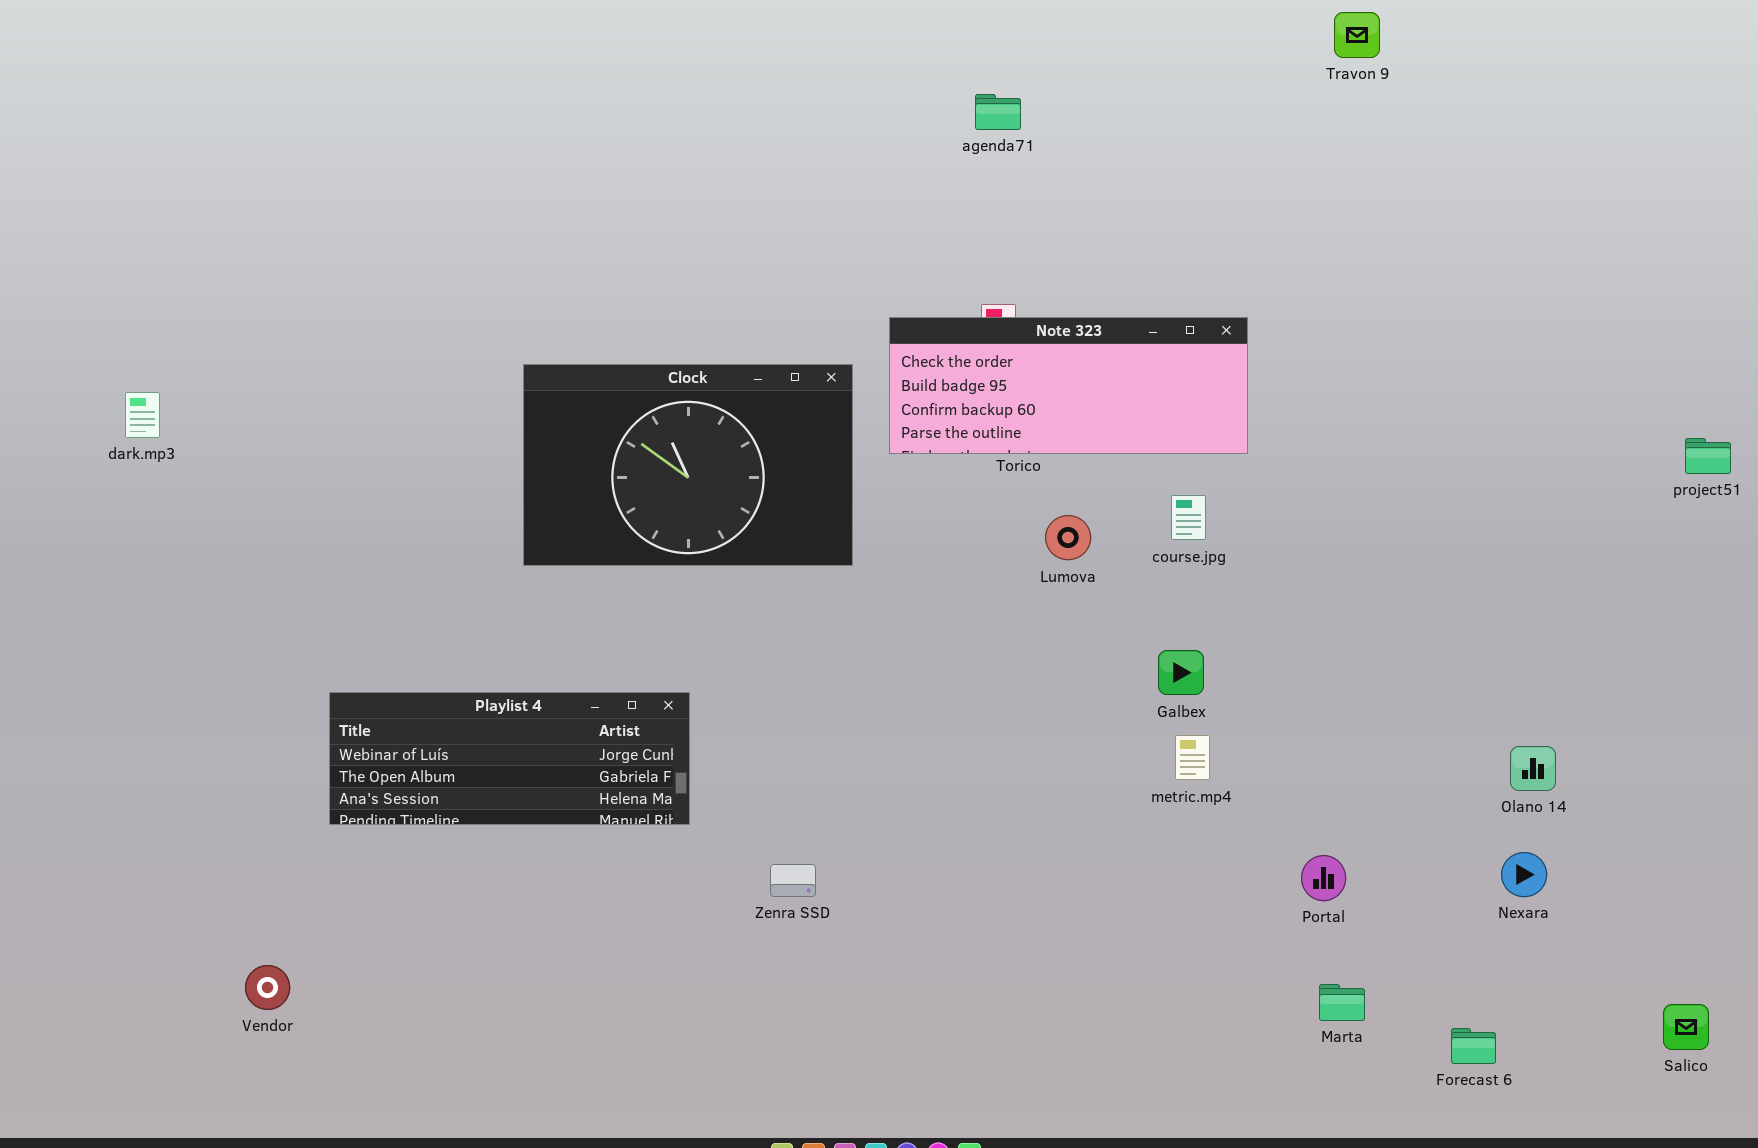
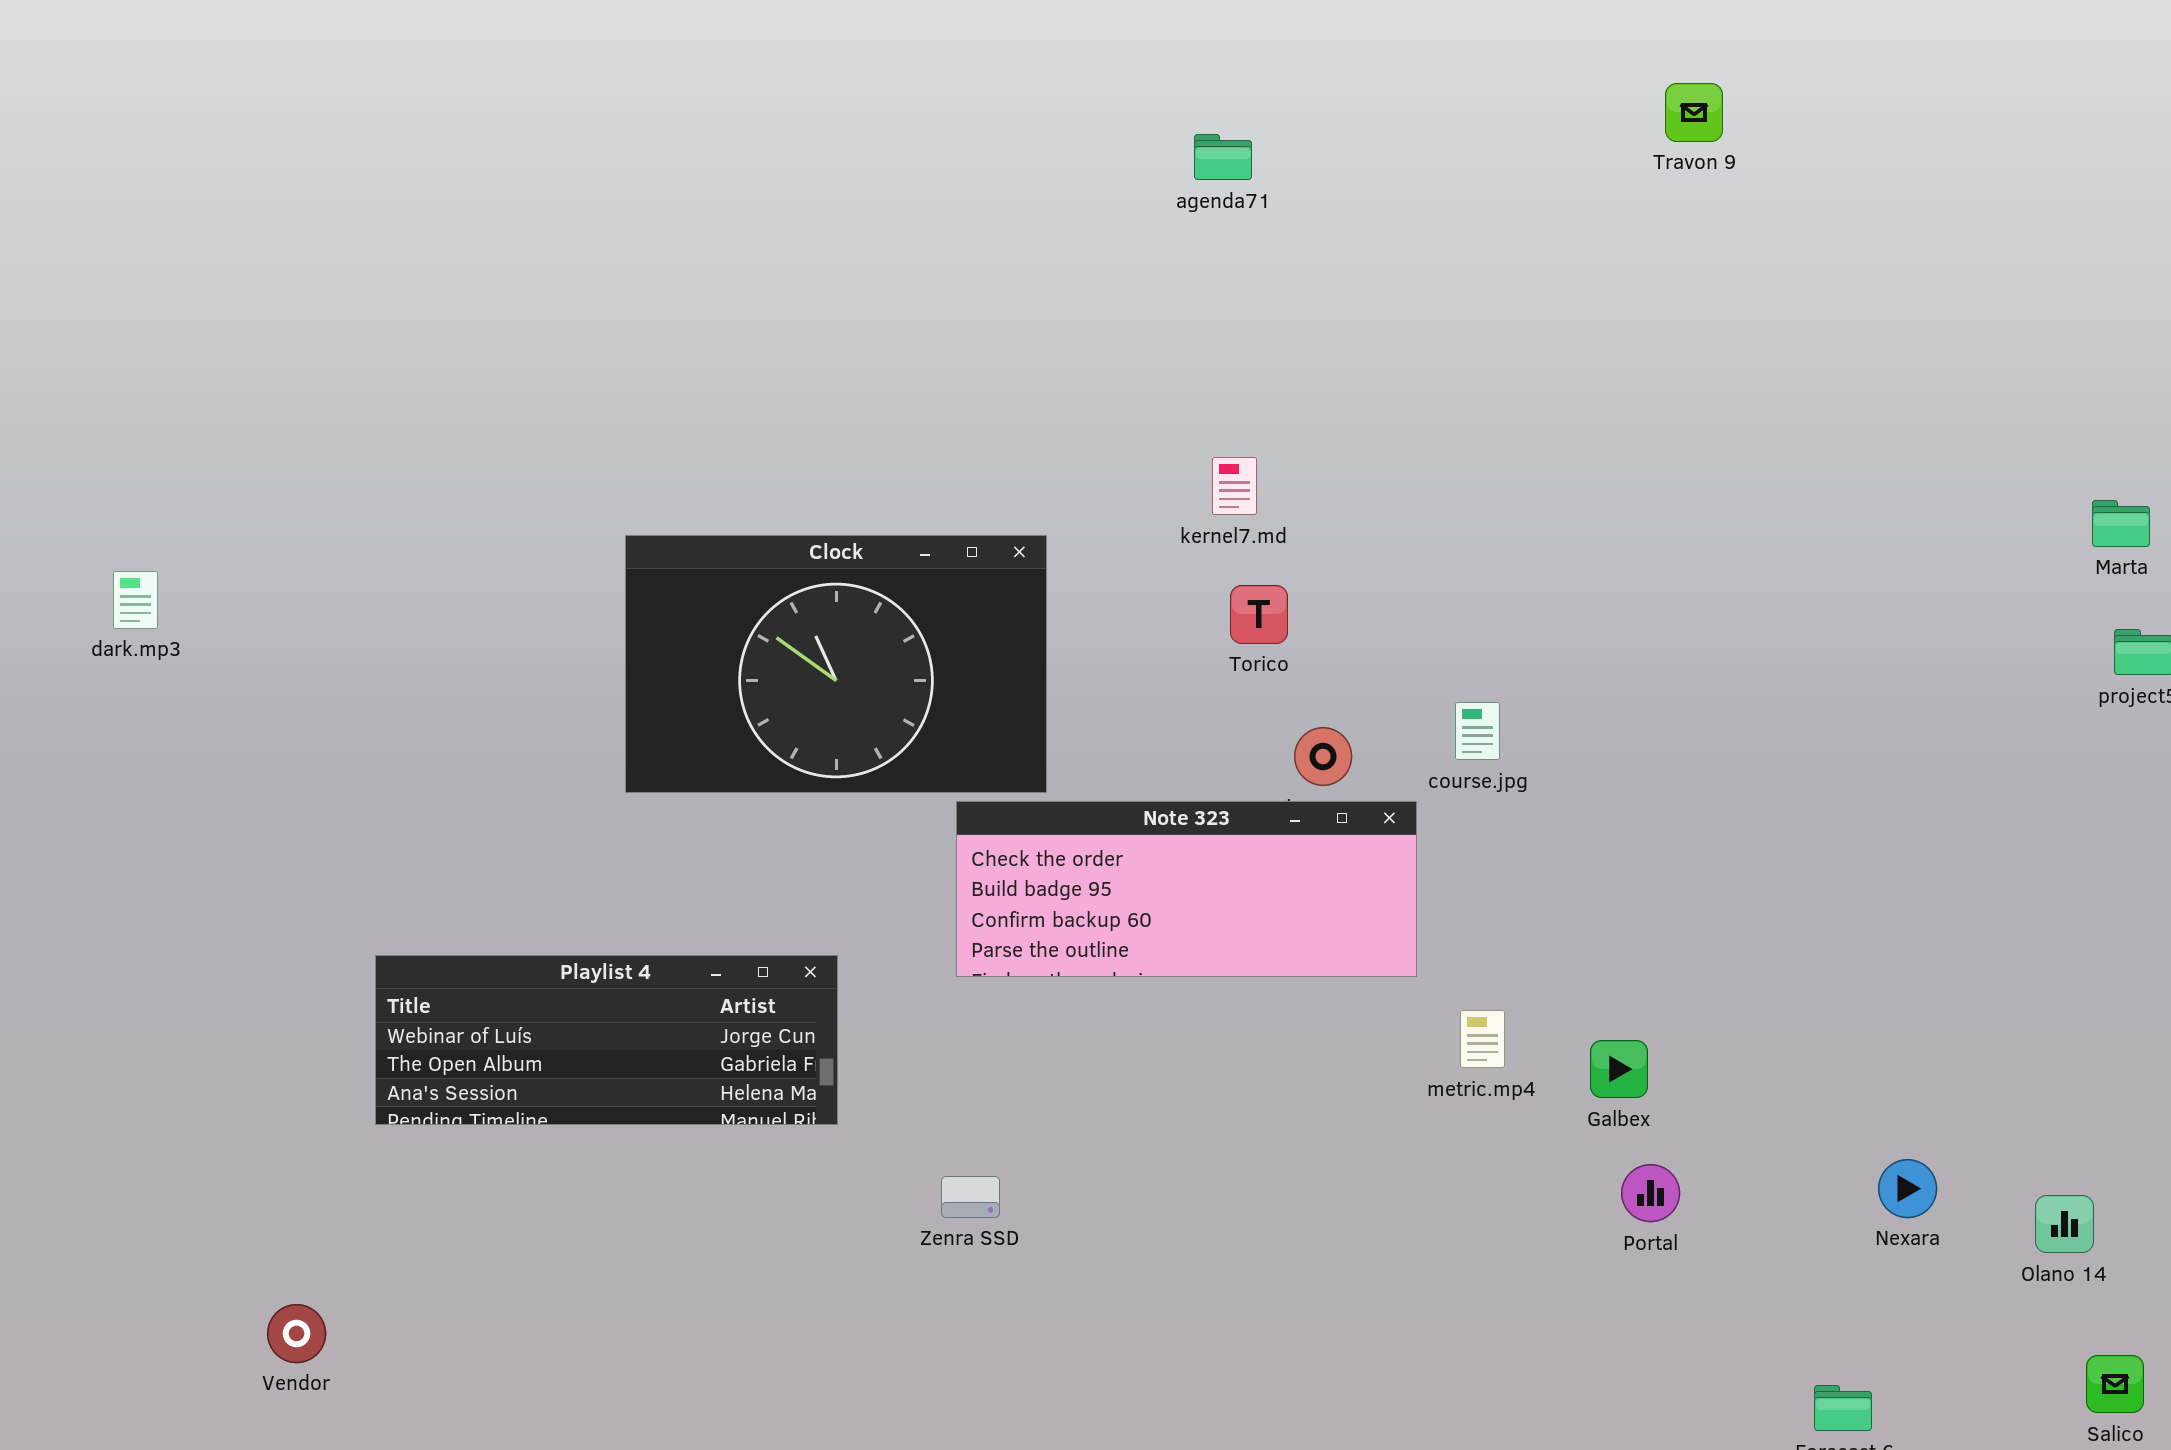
agenda71: [975,94,1021,130] -> [1194,134,1252,180], moved
Note 323: [889,317,1248,454] -> [956,801,1417,977], moved
Galbex: [1158,650,1204,695] -> [1590,1040,1648,1098], moved
Olano 14: [1510,746,1556,791] -> [2035,1195,2094,1253], moved
Marta: [1319,984,1365,1021] -> [2092,500,2150,547], moved

